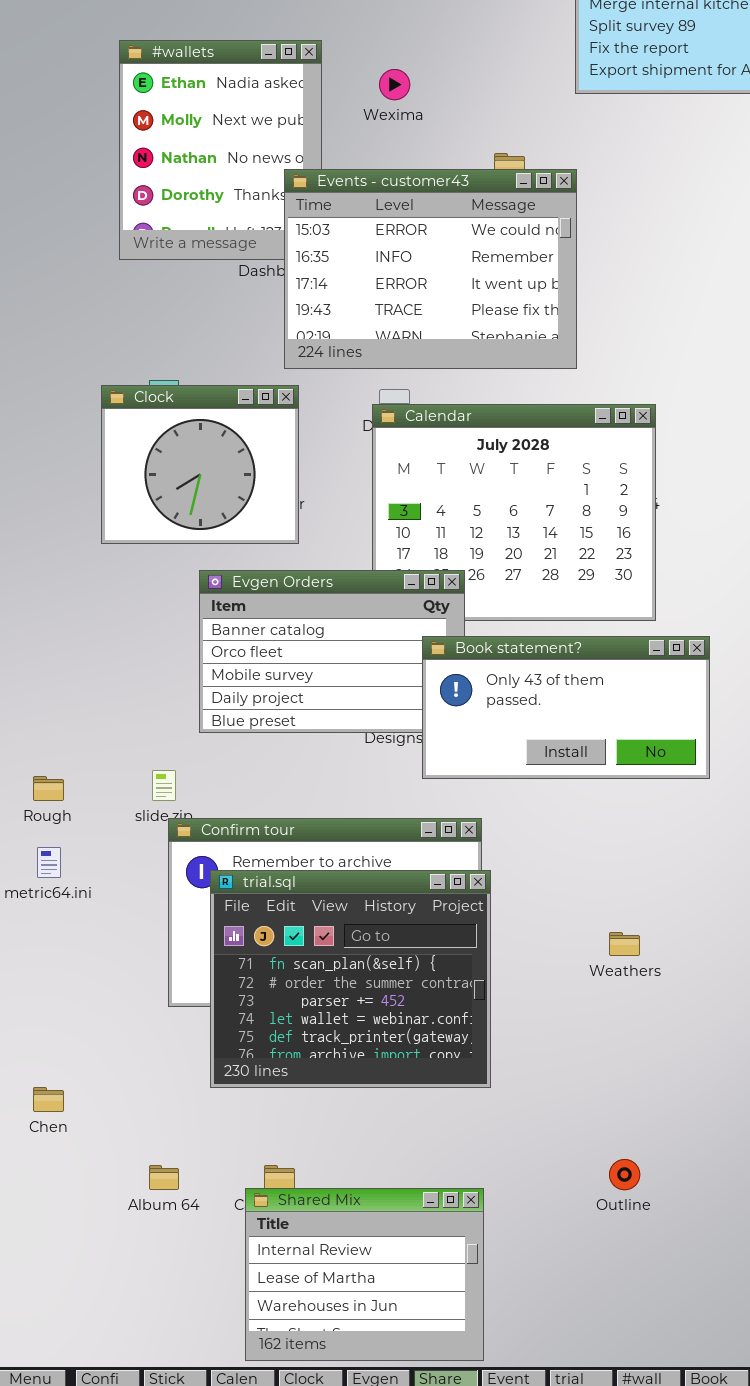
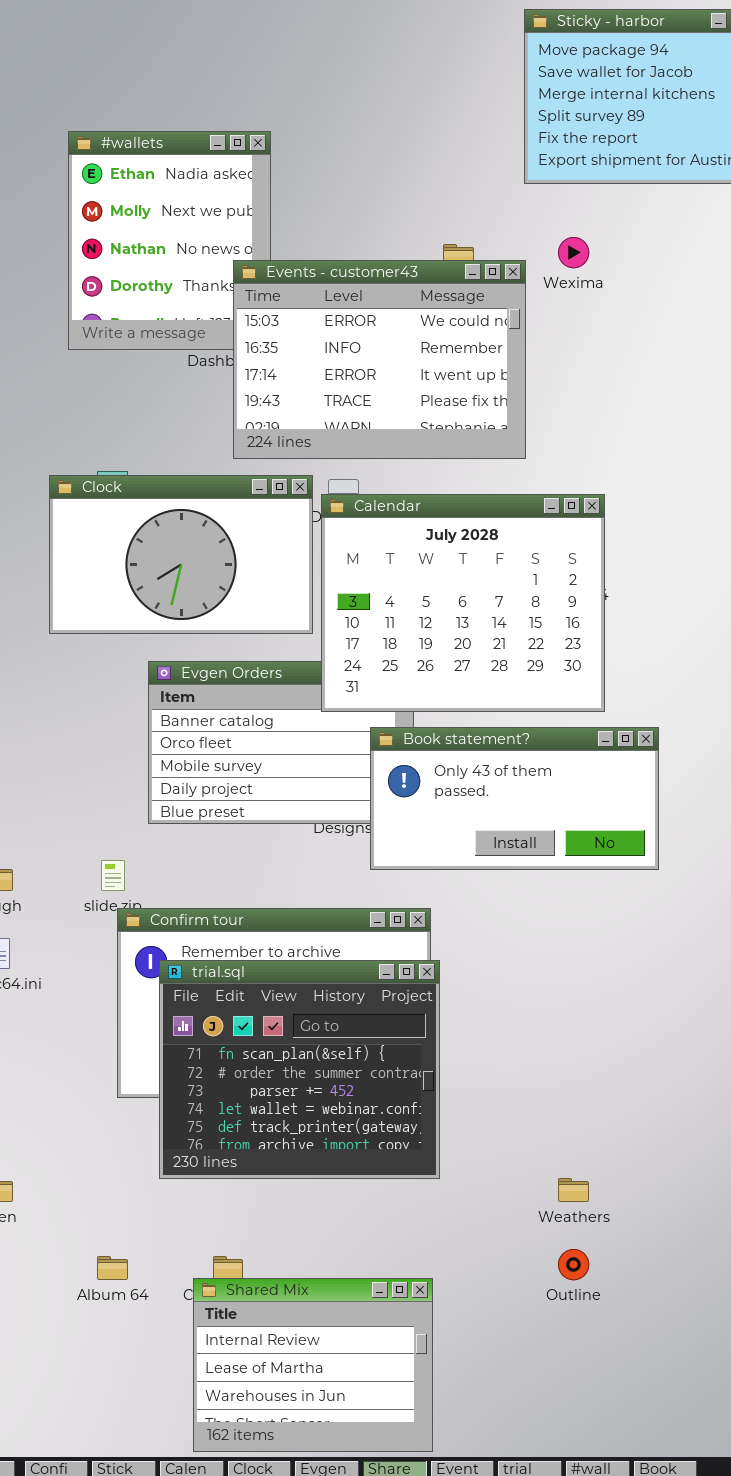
Wexima: [379,69,410,100] -> [558,237,589,268], moved
Clock: [101,385,299,544] -> [49,475,313,634], resized
Calendar: [372,404,656,621] -> [321,494,605,712], raised
Weathers: [609,932,640,956] -> [558,1178,589,1202], moved

